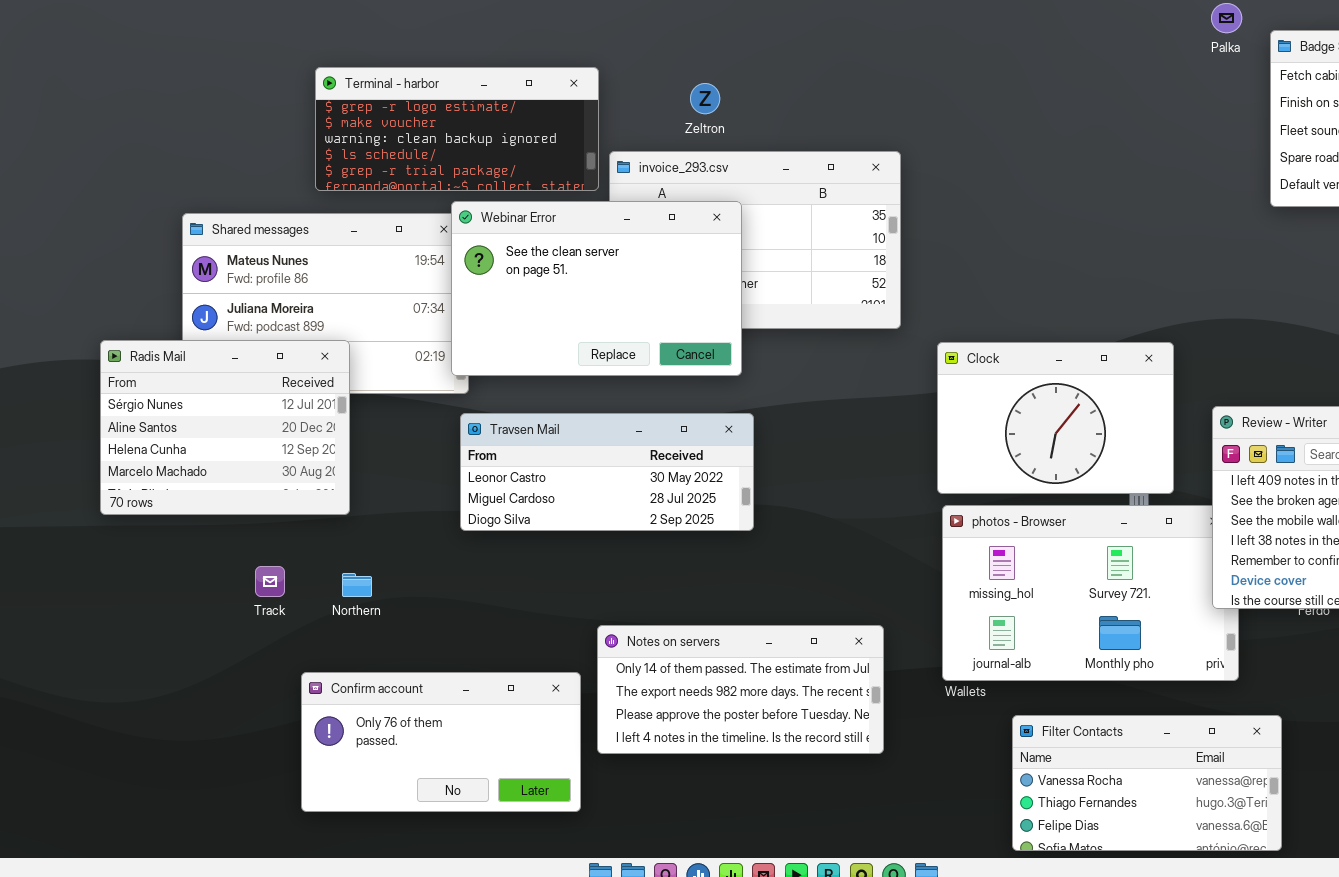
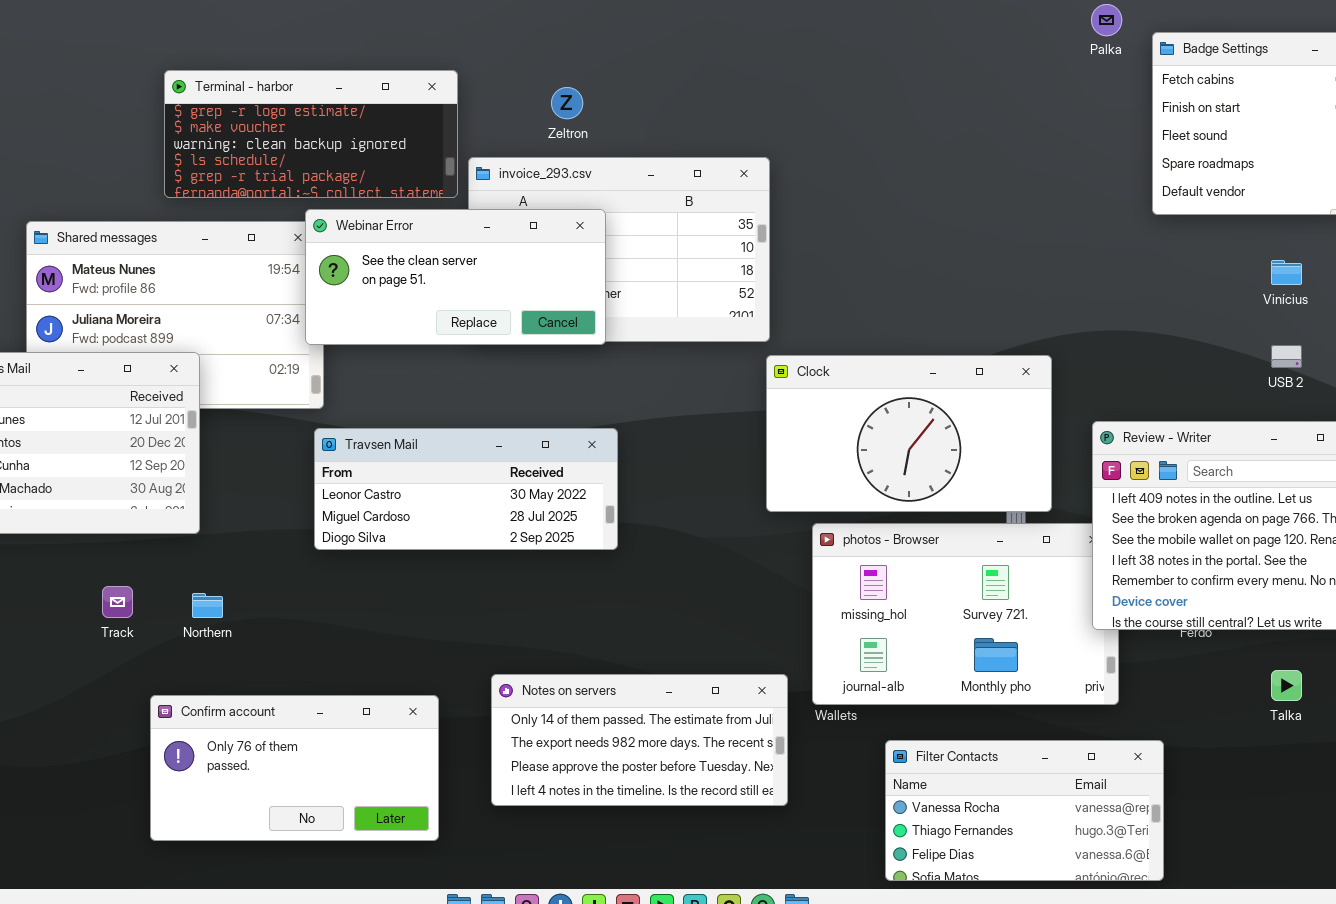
Webinar Error: [451,201,742,376] -> [305,209,606,345], resized
Clock: [937,342,1174,494] -> [766,355,1052,512], resized
Notes on servers: [597,625,884,754] -> [491,674,788,806], moved

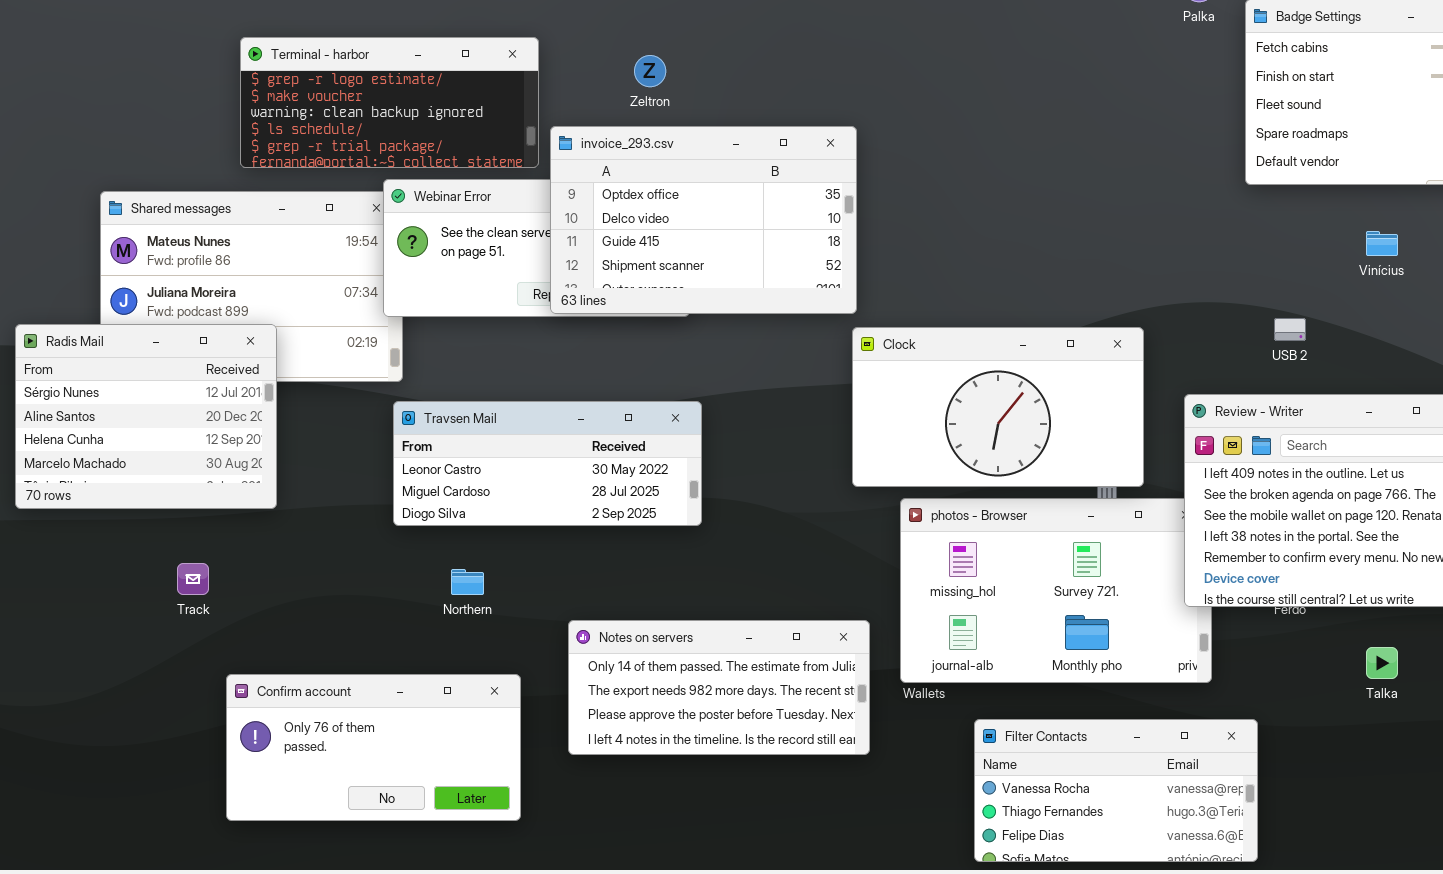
invoice_293.csv: [468,157,770,342] -> [550,126,857,314], raised
USB 2: [1271,345,1302,368] -> [1274,318,1306,341], moved
Northern: [192,593,223,618] -> [451,569,484,595], moved
Notes on servers: [491,674,788,806] -> [568,620,870,755], moved

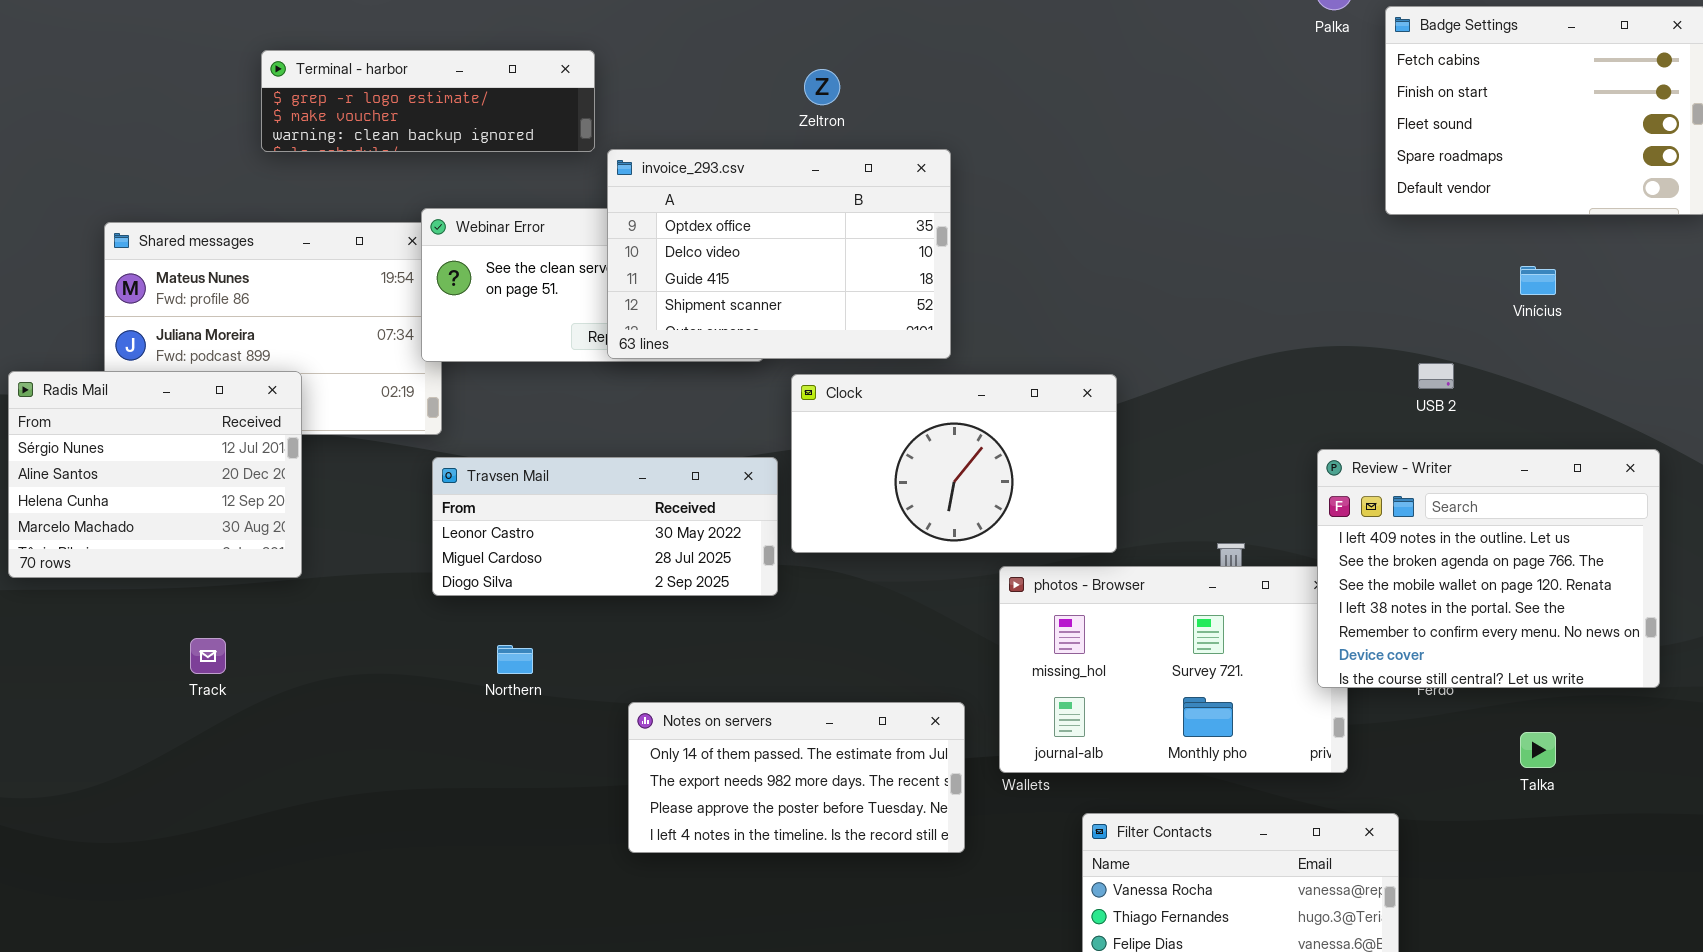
Terminal - harbor: [240,37,539,168] -> [261,50,595,152], resized
Zeltron: [634,55,666,87] -> [804,69,840,105], moved
Clock: [852,327,1144,487] -> [791,374,1117,553], moved
Confirm account: [226,674,521,821] -> none, closed

